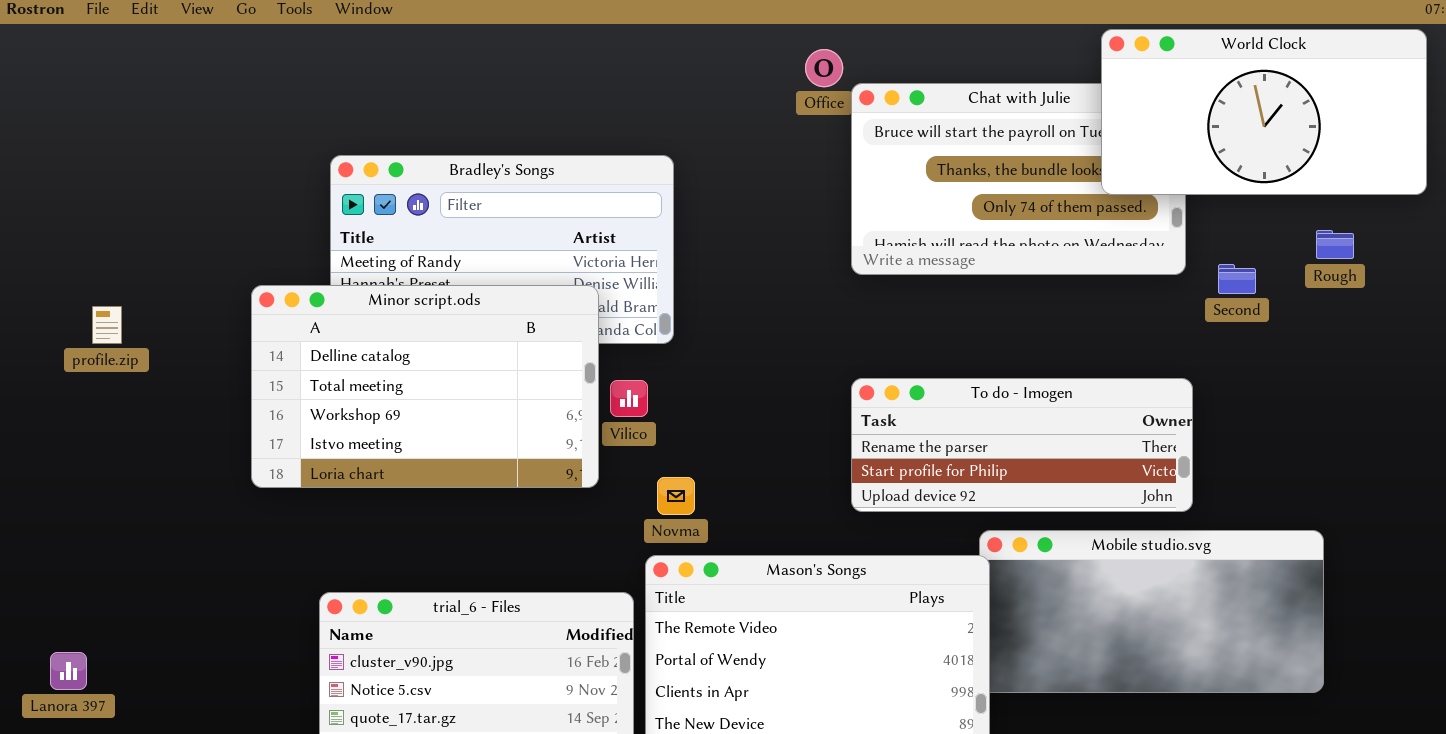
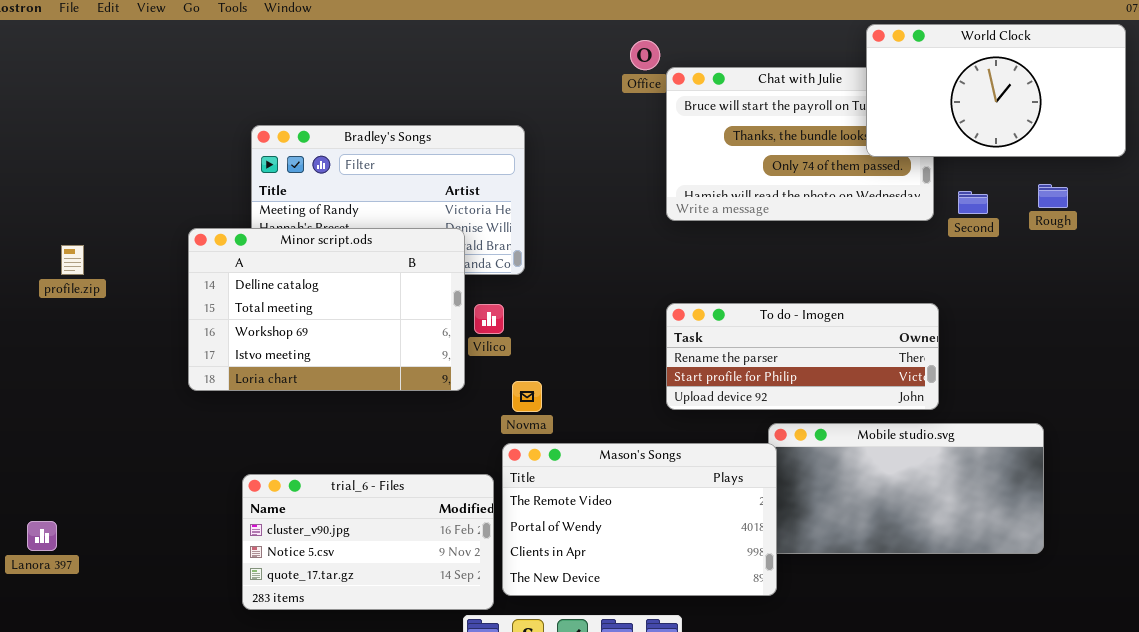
Second: [1218,264,1256,294] -> [958,191,988,214], moved

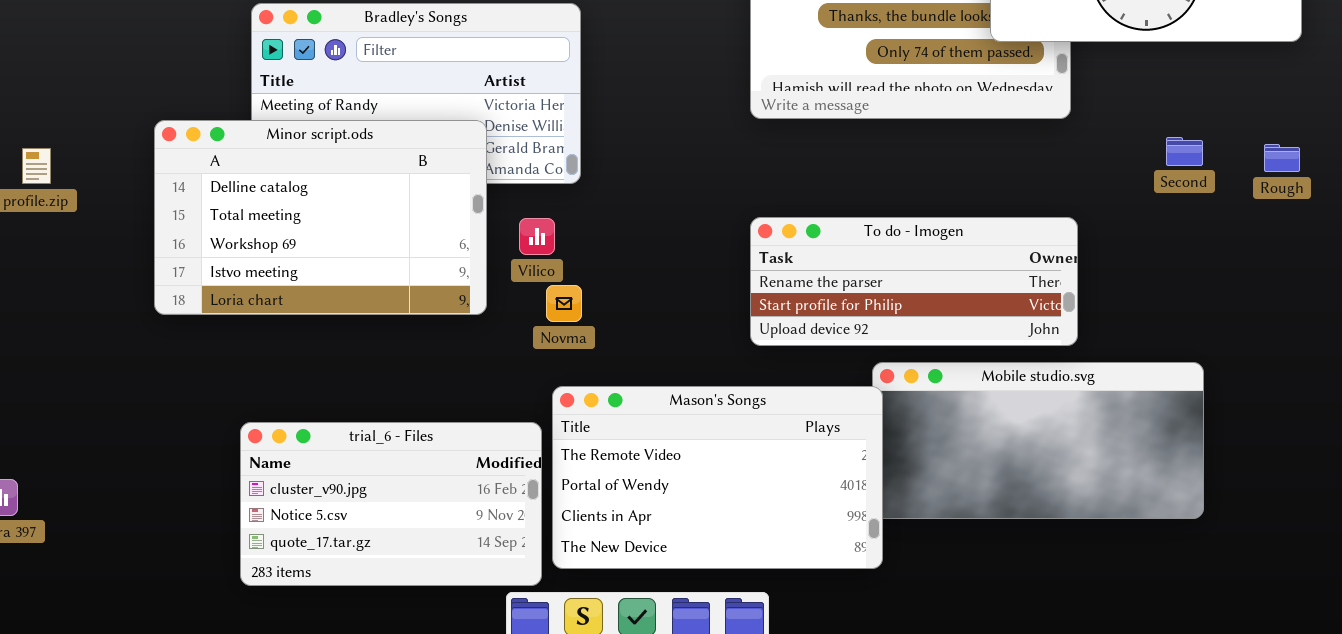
Rough: [1038,184,1068,208] -> [1264,144,1300,172], moved
Second: [958,191,988,214] -> [1166,137,1203,166], moved
Minor script.ods: [188,228,465,391] -> [154,120,487,315], moved
Novma: [512,381,542,412] -> [546,285,582,322], moved

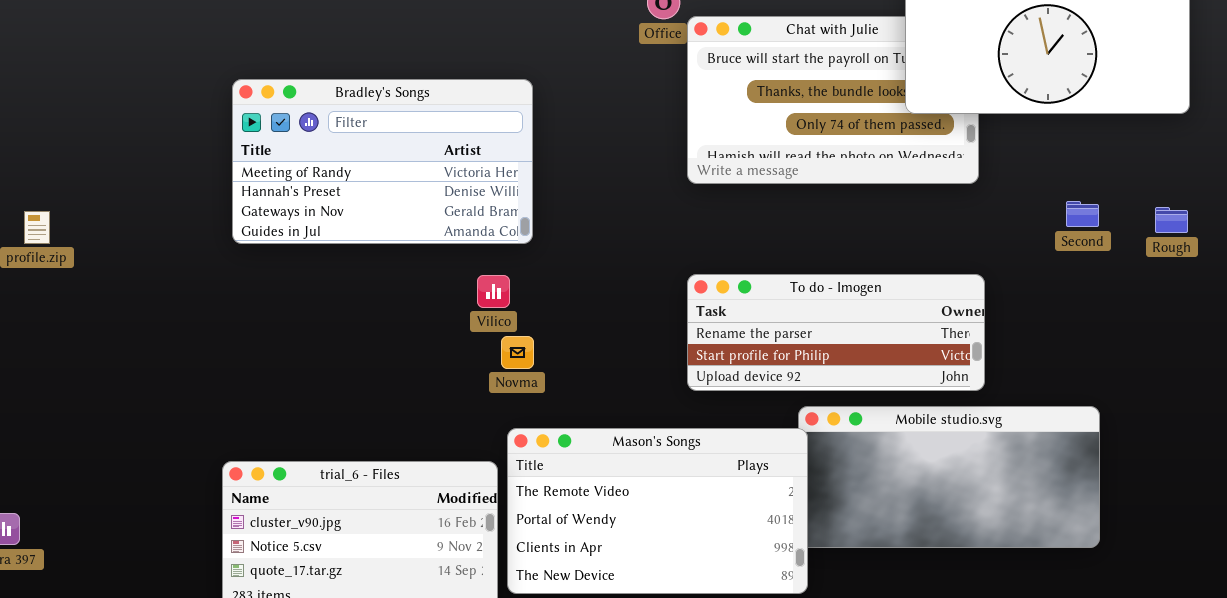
Minor script.ods: [154,120,487,315] -> none, closed

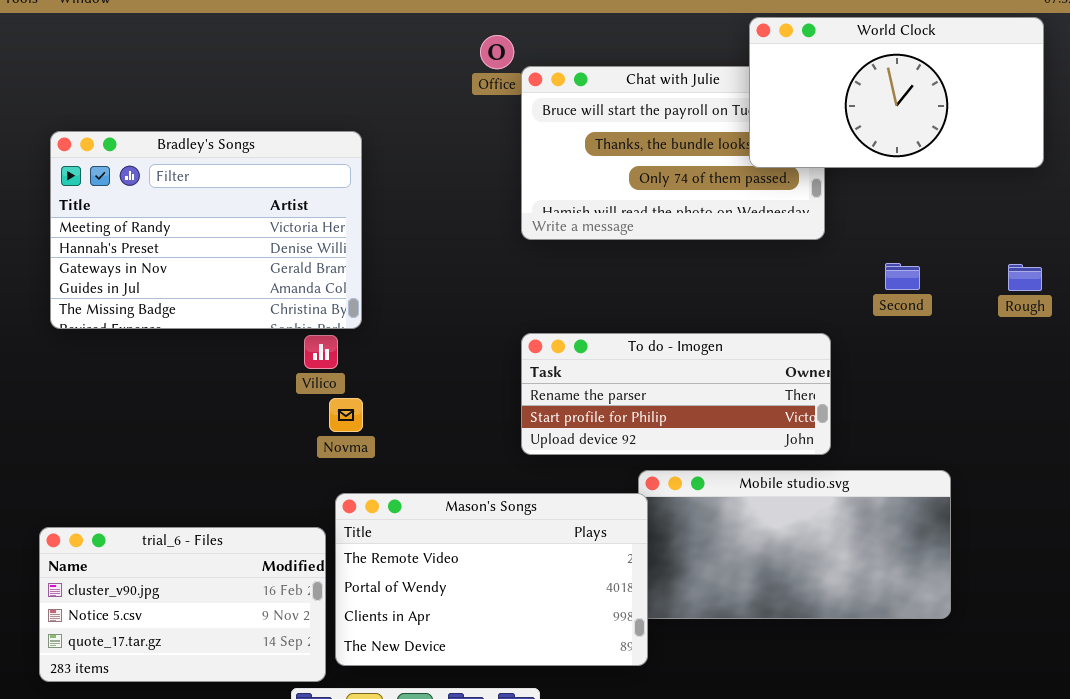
Bradley's Songs: [232,79,533,244] -> [50,131,362,329], resized
Second: [1066,201,1099,227] -> [885,263,920,290], moved

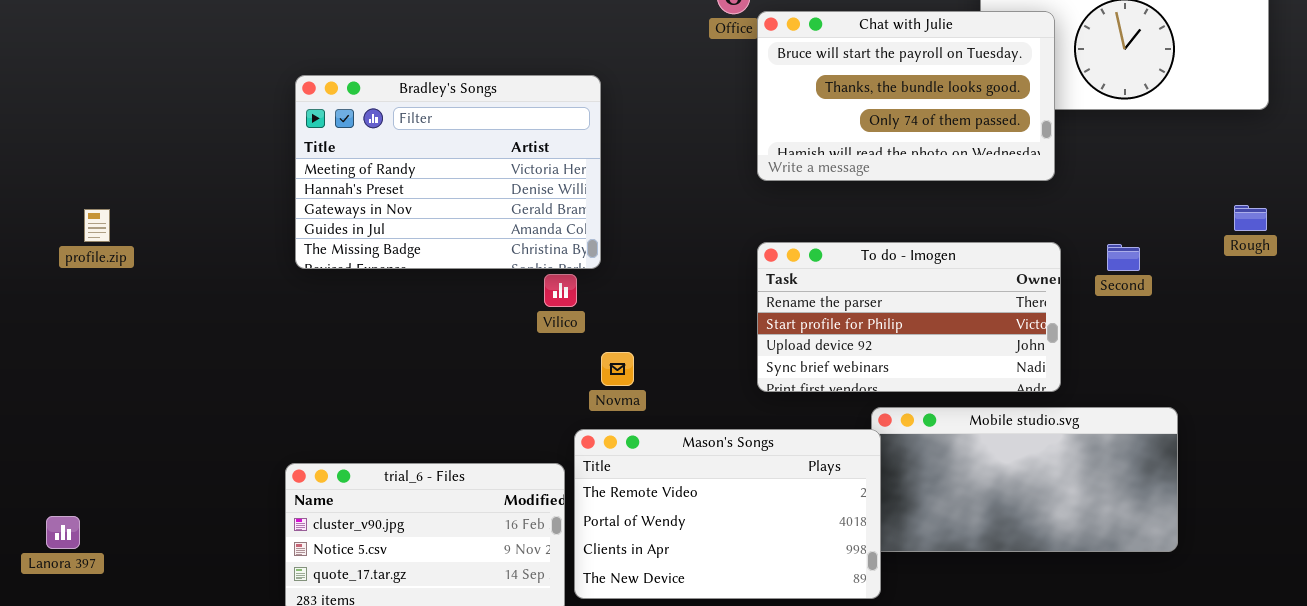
Chat with Julie: [521,66,825,240] -> [757,11,1055,181], raised
Second: [885,263,920,290] -> [1107,244,1140,271], moved
To do - Imogen: [521,333,831,455] -> [757,242,1061,392], resized
Novma: [329,398,363,432] -> [601,352,634,386], moved

